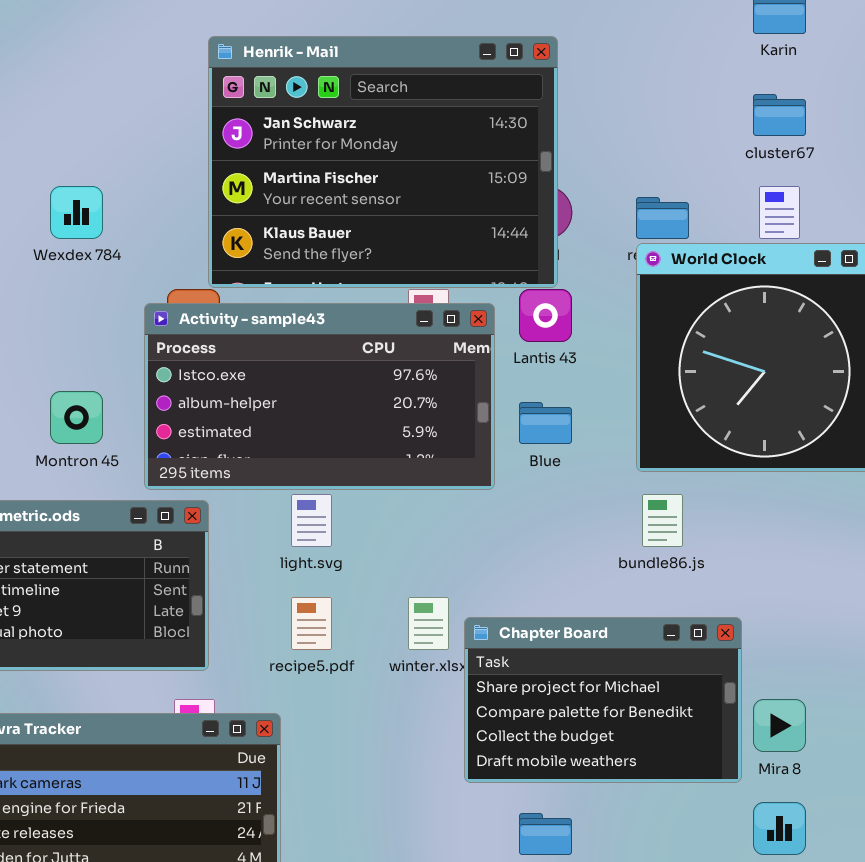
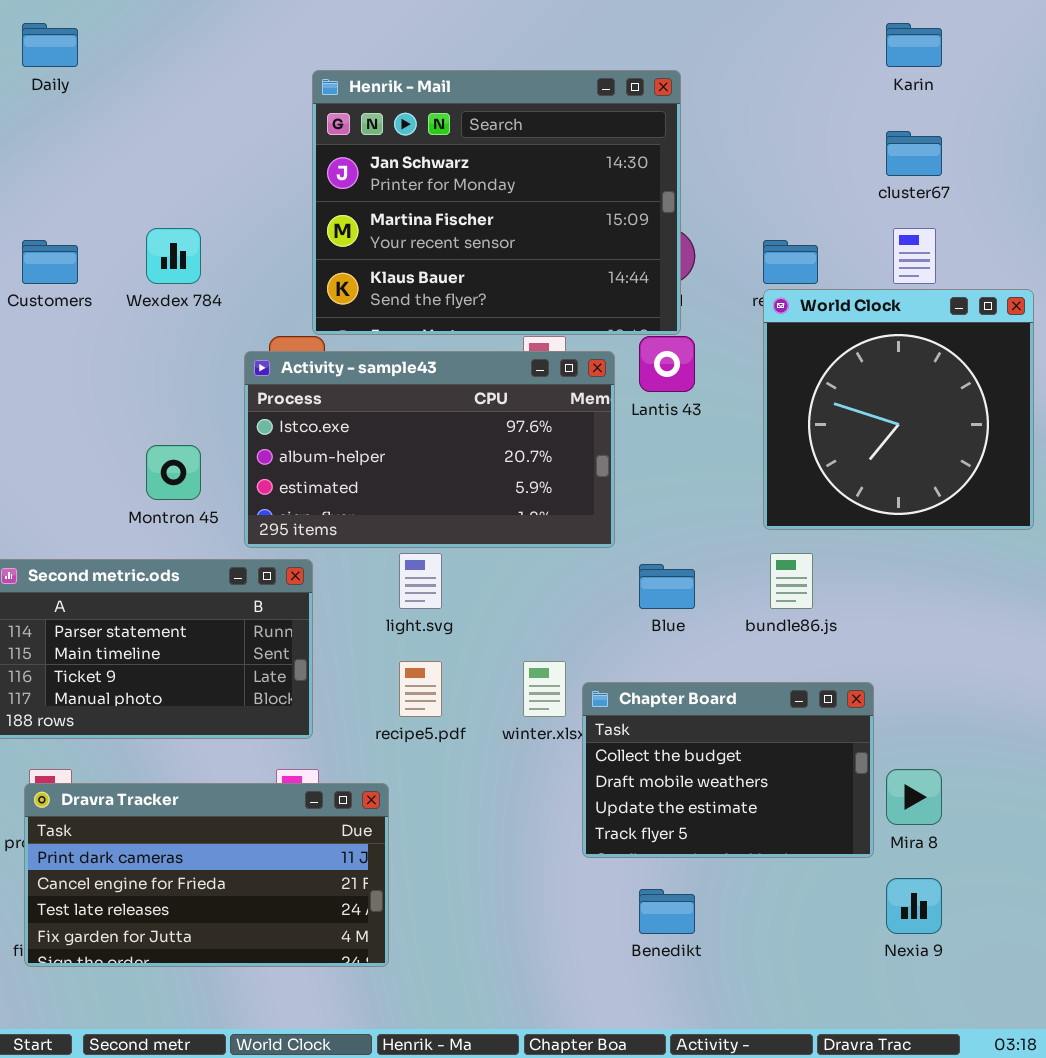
Blue: [519,402,572,444] -> [639,564,695,609], moved
Chapter Board: [464,617,742,783] -> [582,682,874,858], scrolled down 2 rows

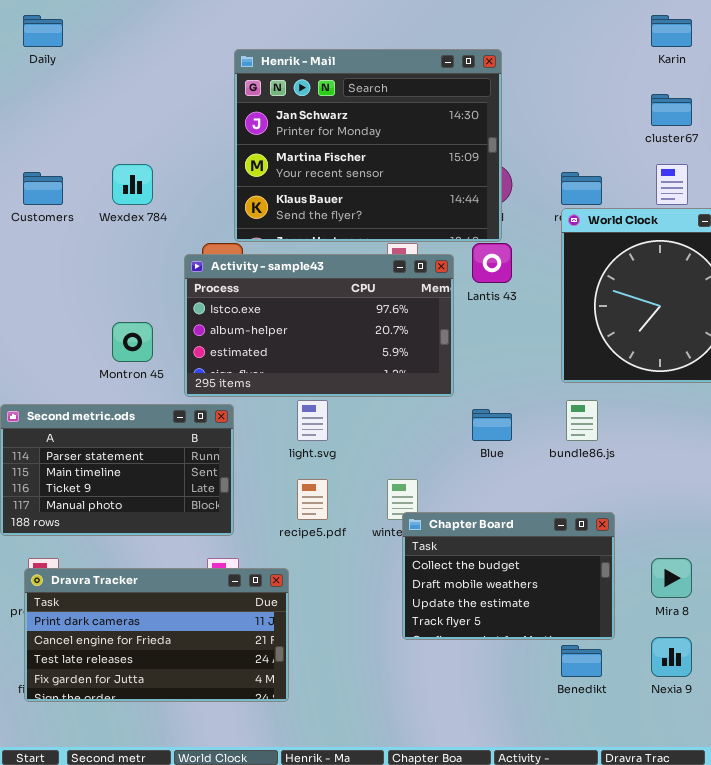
Chapter Board: [582,682,874,858] -> [402,512,615,640], moved
Benedikt: [639,889,695,934] -> [561,645,602,677], moved

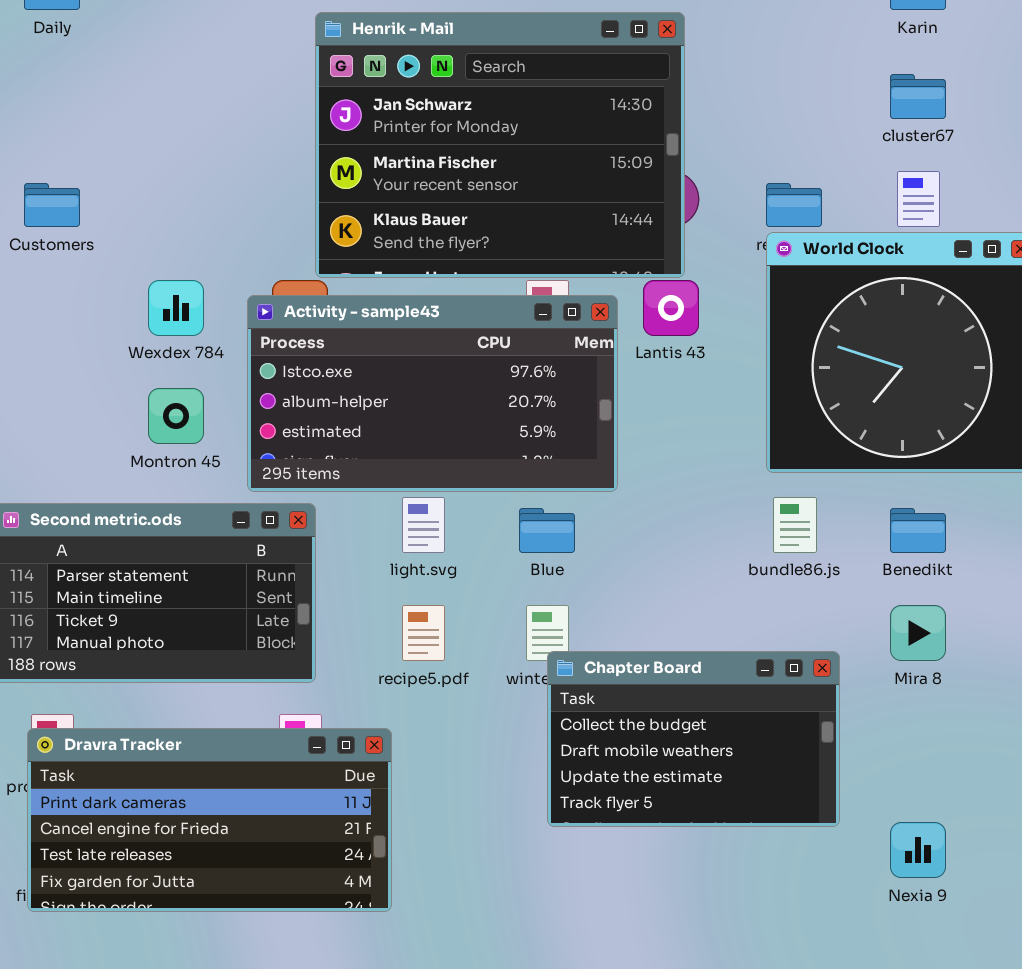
Wexdex 784: [112,164,153,205] -> [148,280,204,336], moved
Blue: [472,409,512,441] -> [519,508,575,553], moved
Mira 8: [651,558,692,598] -> [890,605,946,661], moved
Benedikt: [561,645,602,677] -> [890,508,946,553], moved

